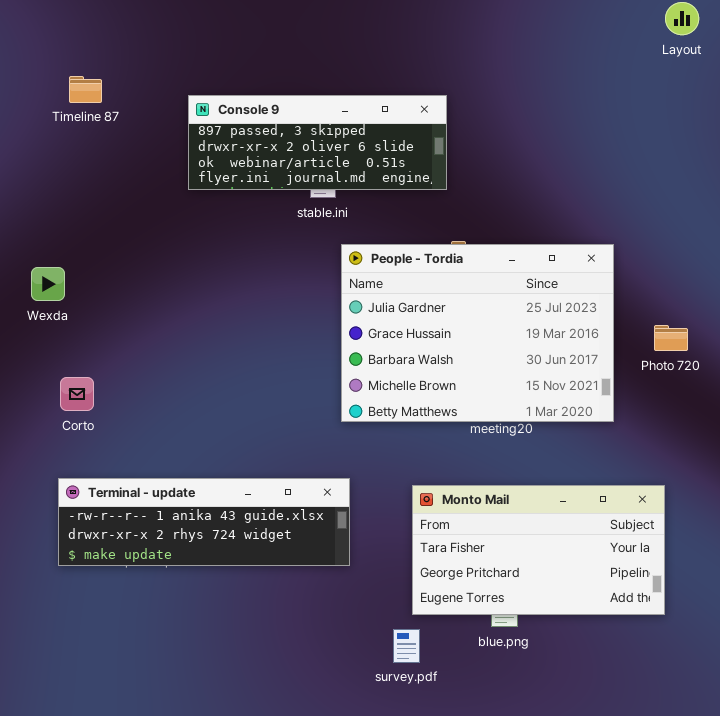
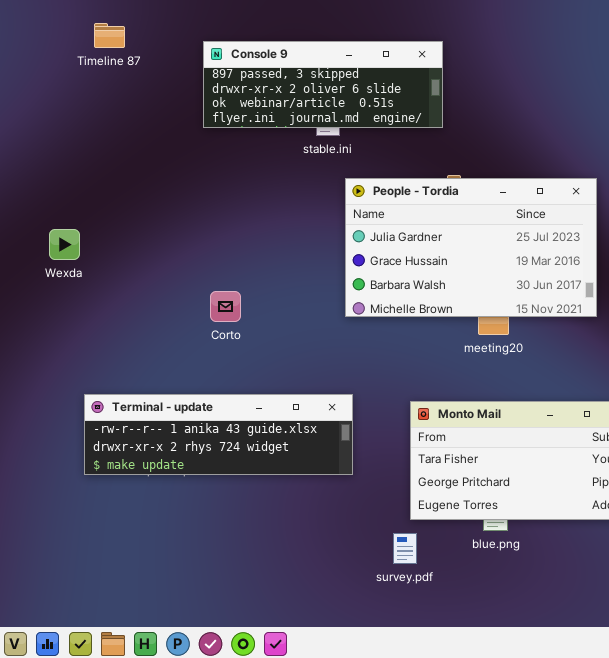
People - Tordia: [341,244,614,422] -> [345,178,597,317], resized
Wexda: [31,267,65,301] -> [49,229,80,260], moved
Corto: [60,377,94,411] -> [210,291,241,322], moved

